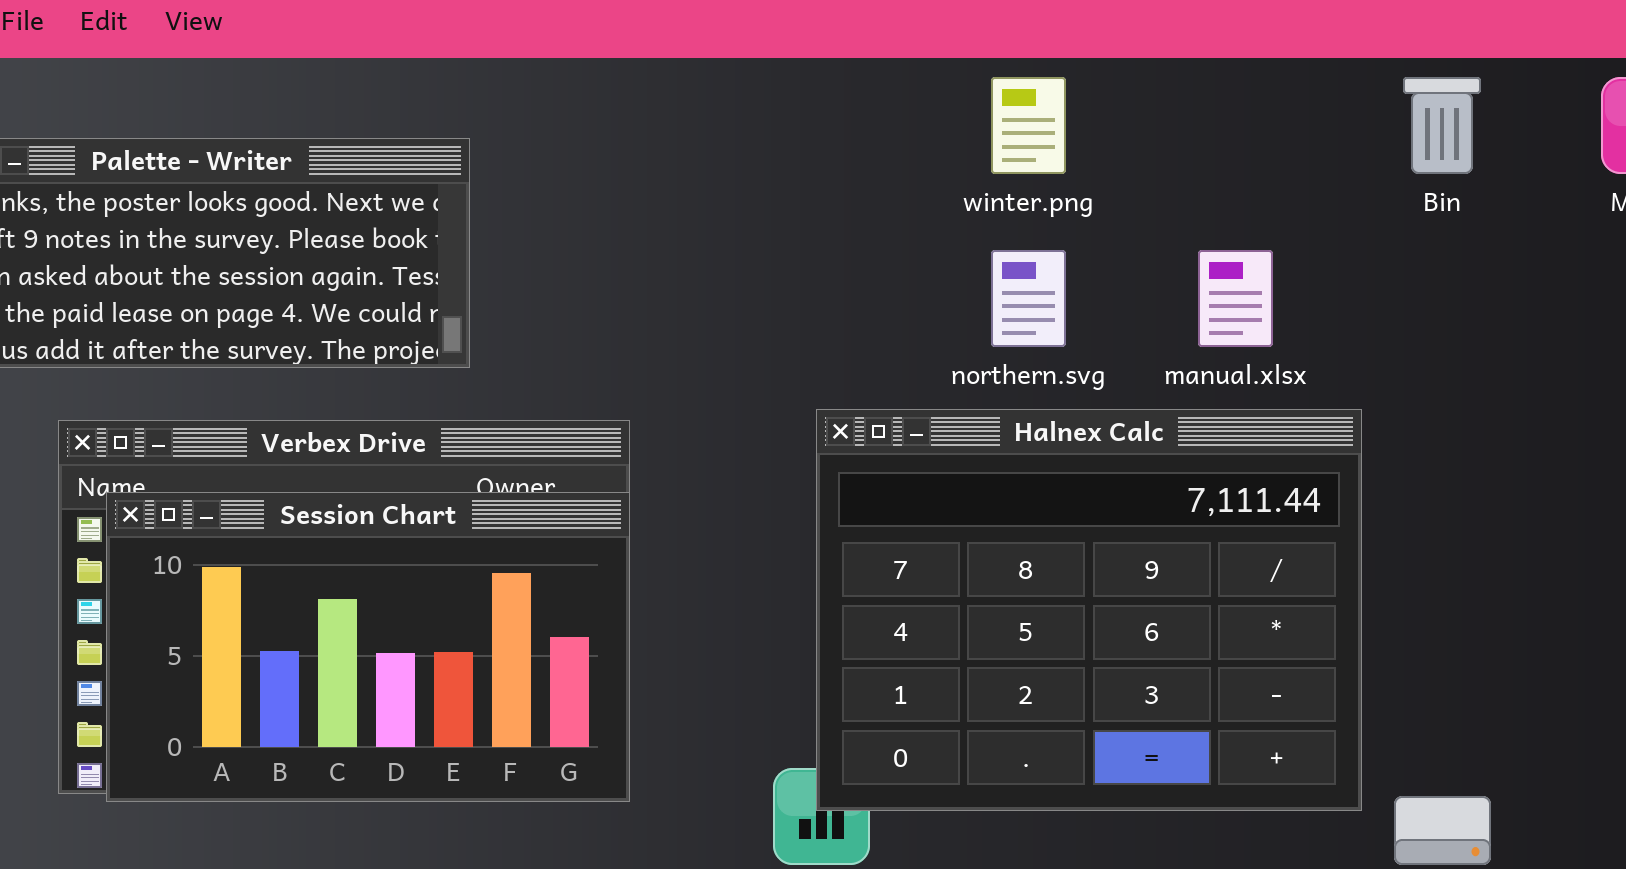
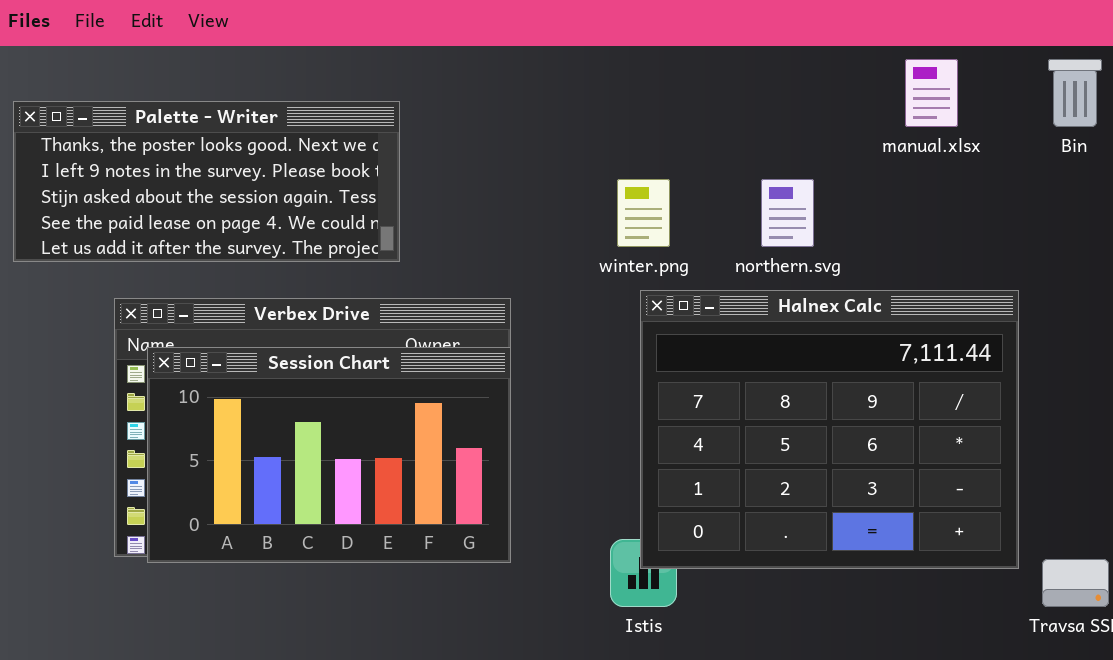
winter.png: [991,77,1066,174] -> [617,179,670,247], moved
manual.xlsx: [1198,250,1273,347] -> [905,59,958,127], moved

